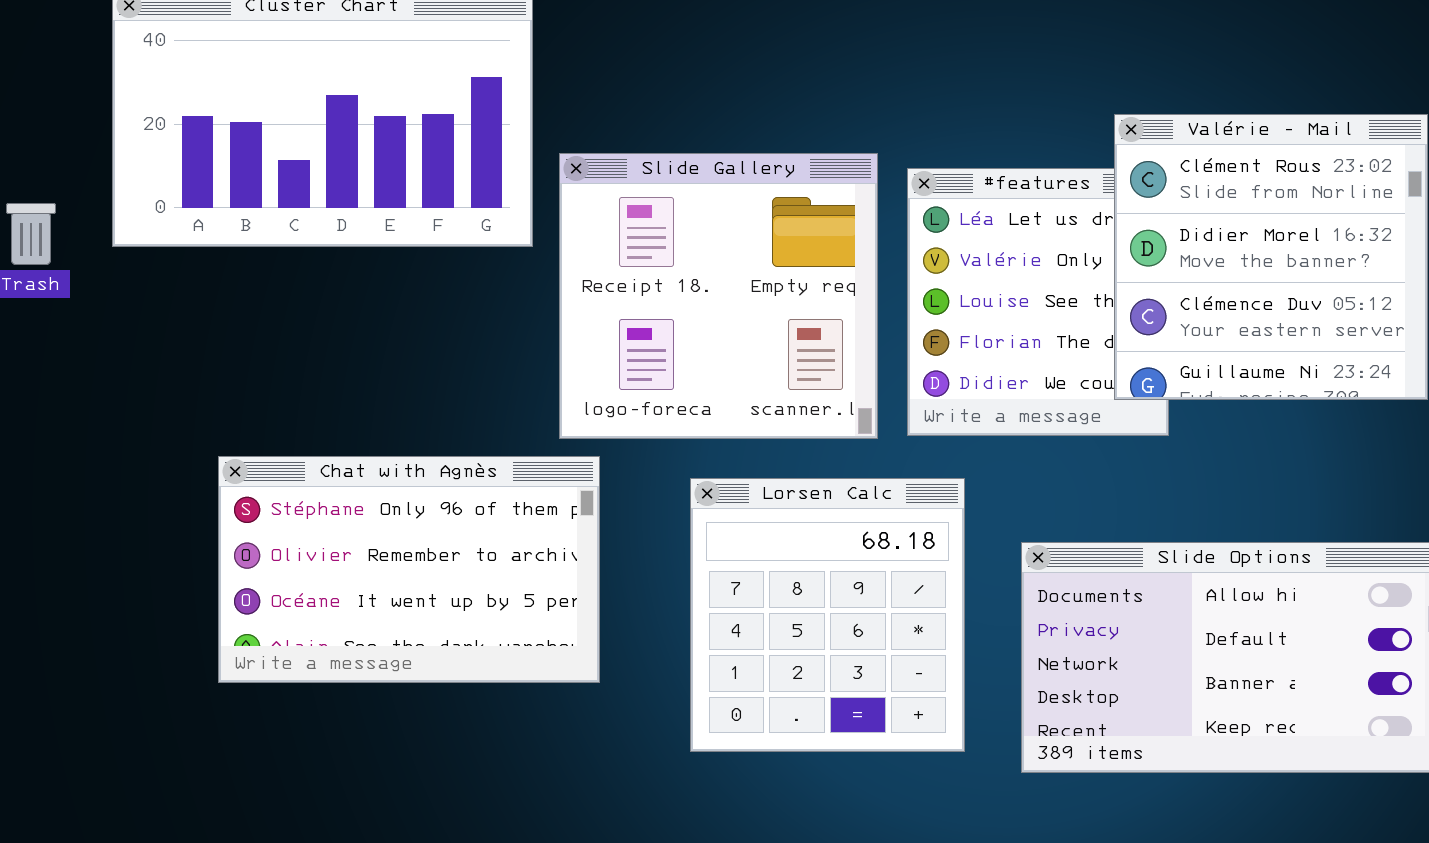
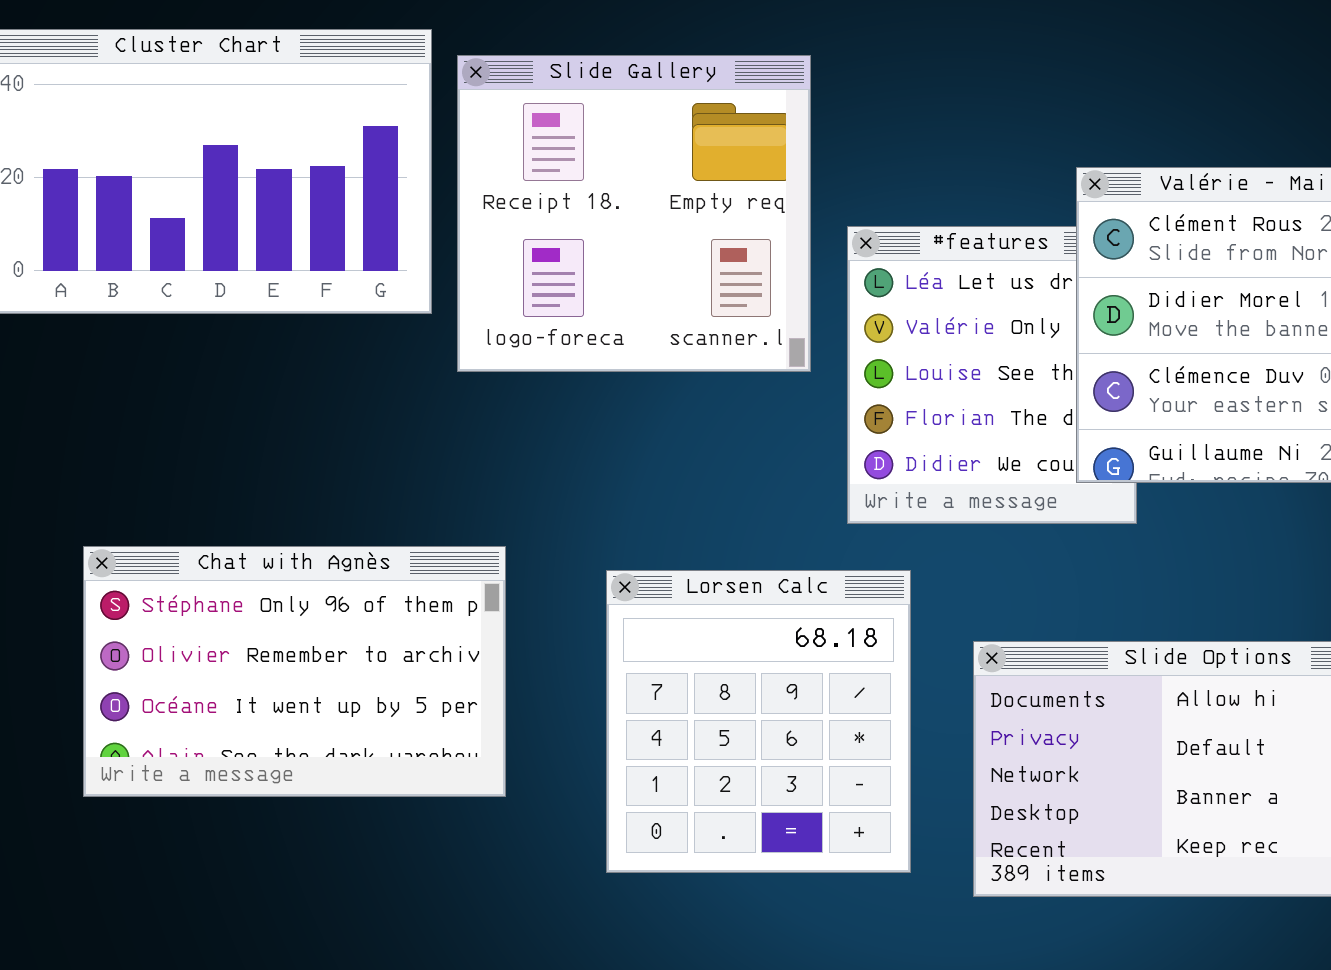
Slide Gallery: [559,153,878,439] -> [457,55,811,372], moved

